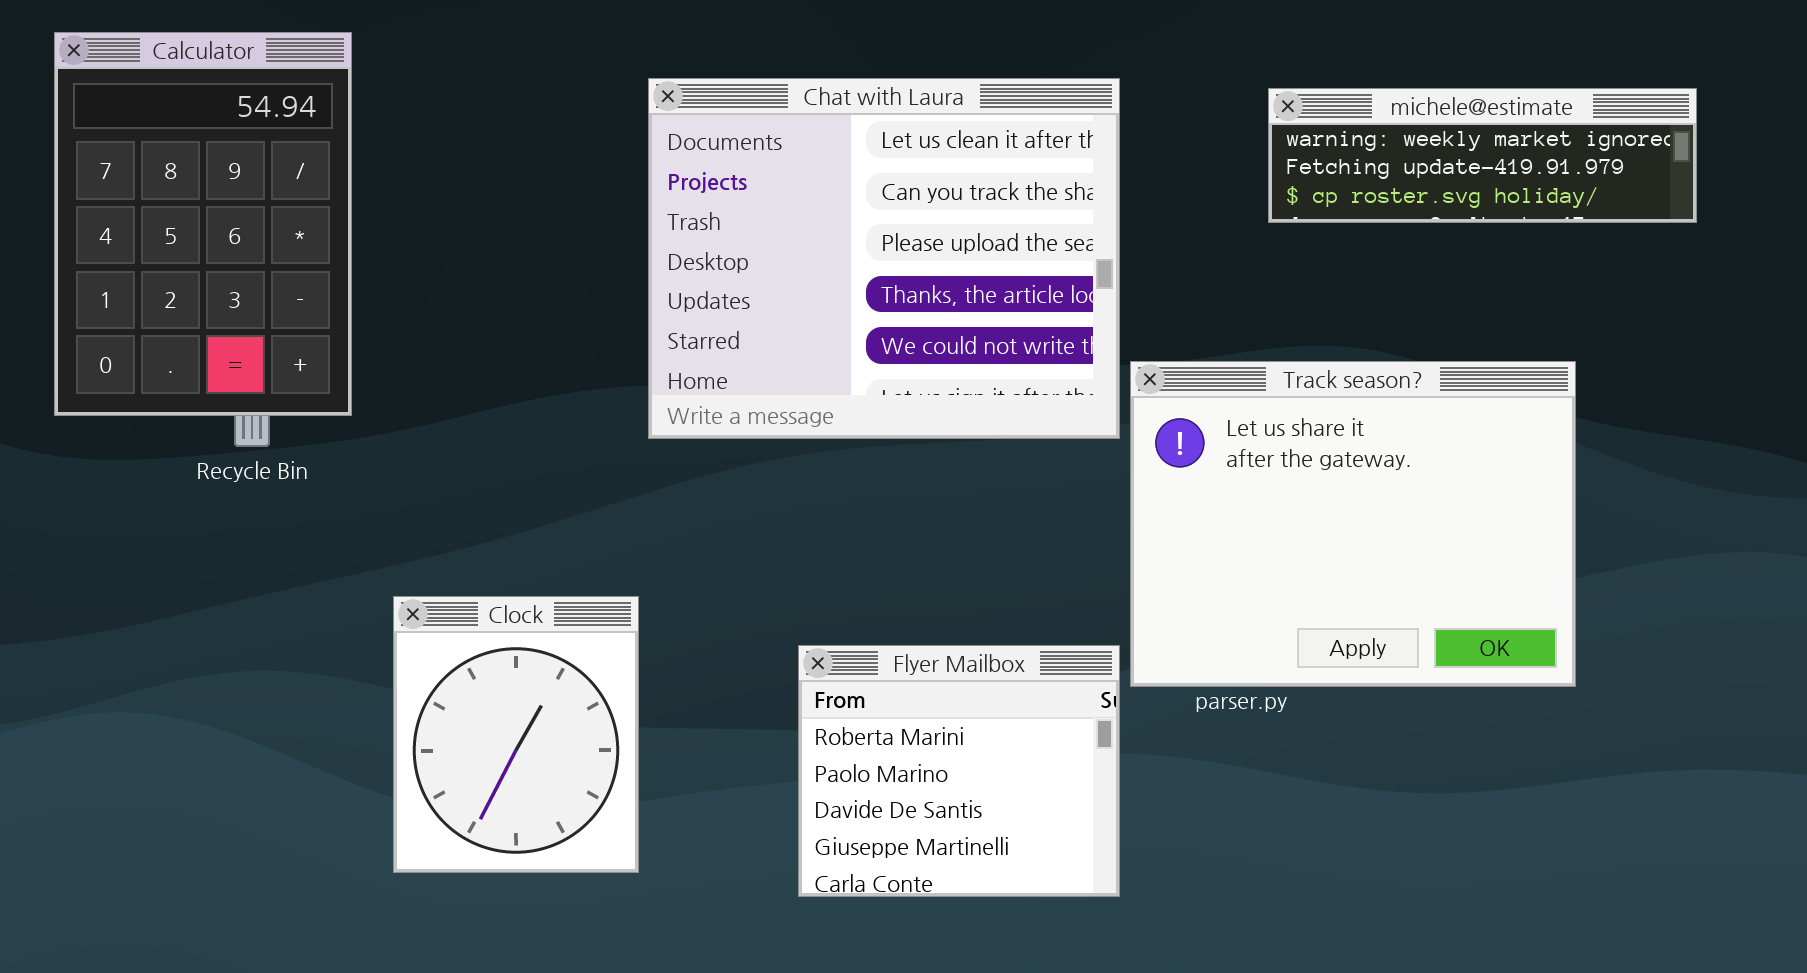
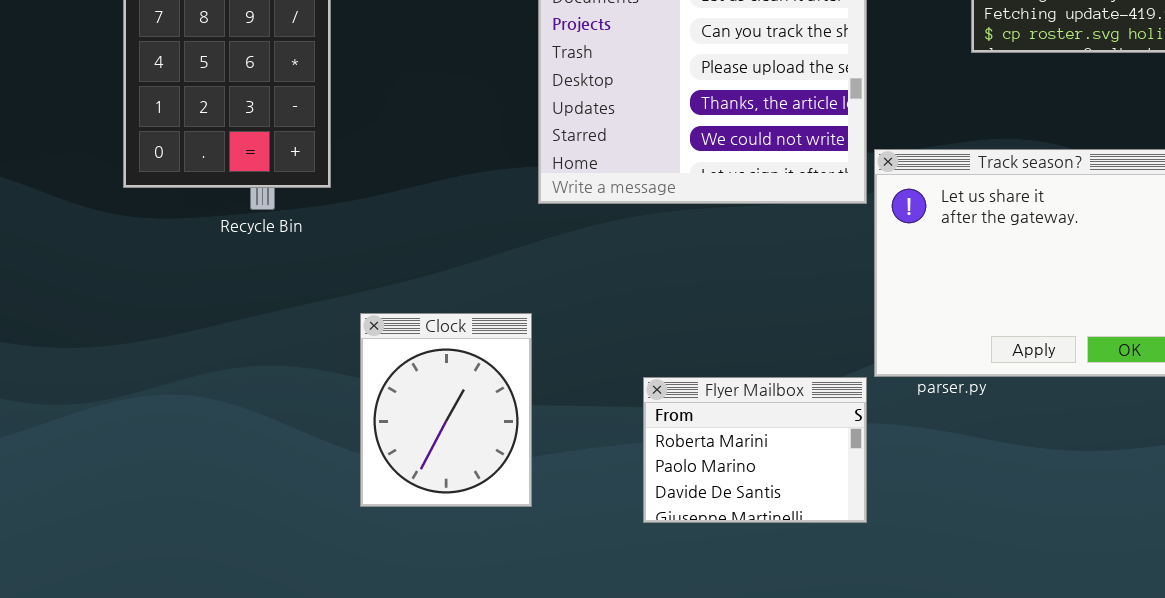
Flyer Mailbox: [798,645,1120,897] -> [643,377,867,523], resized

